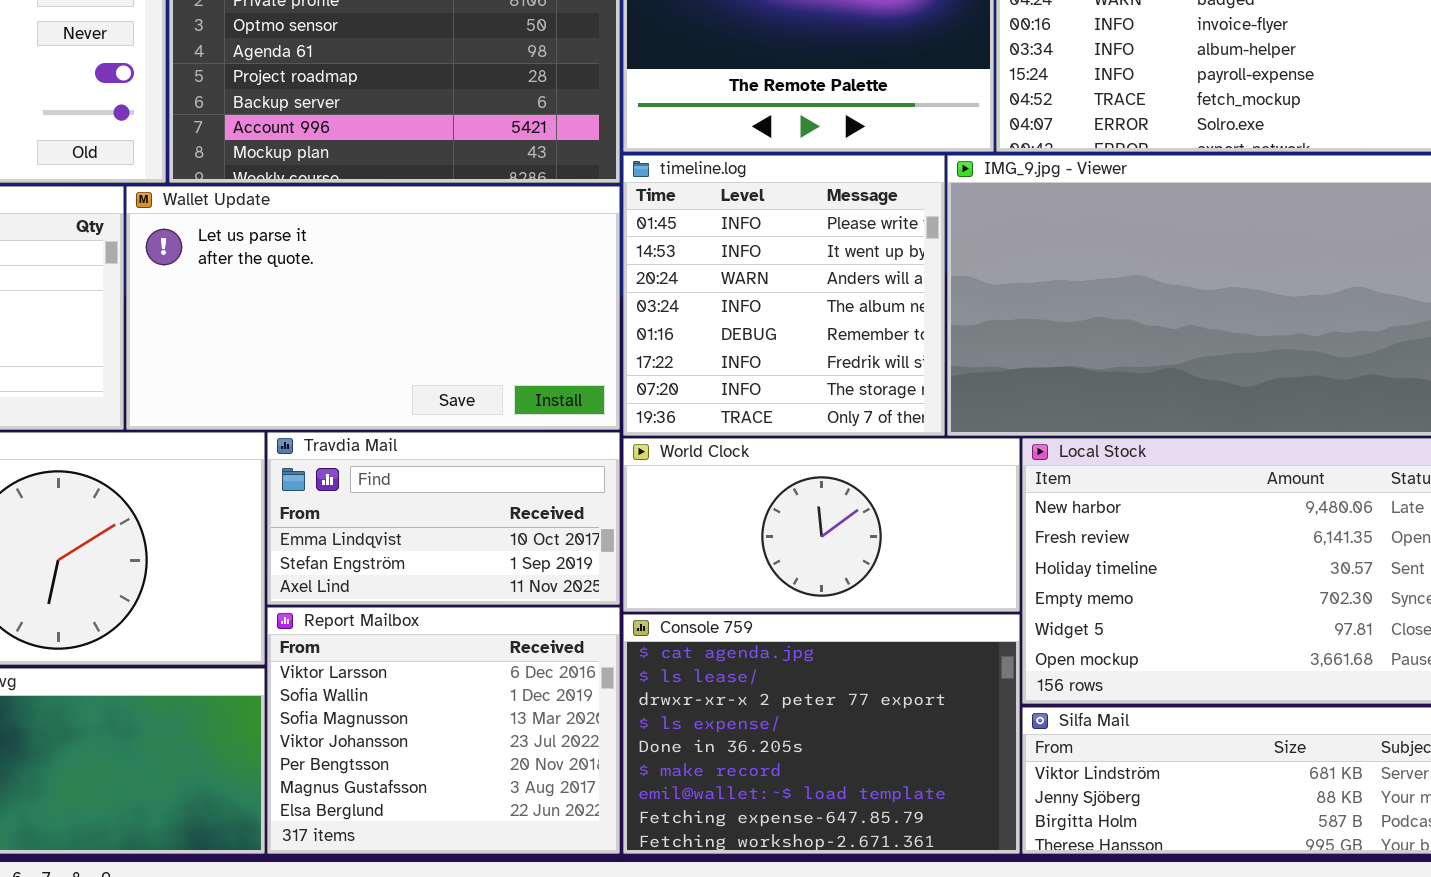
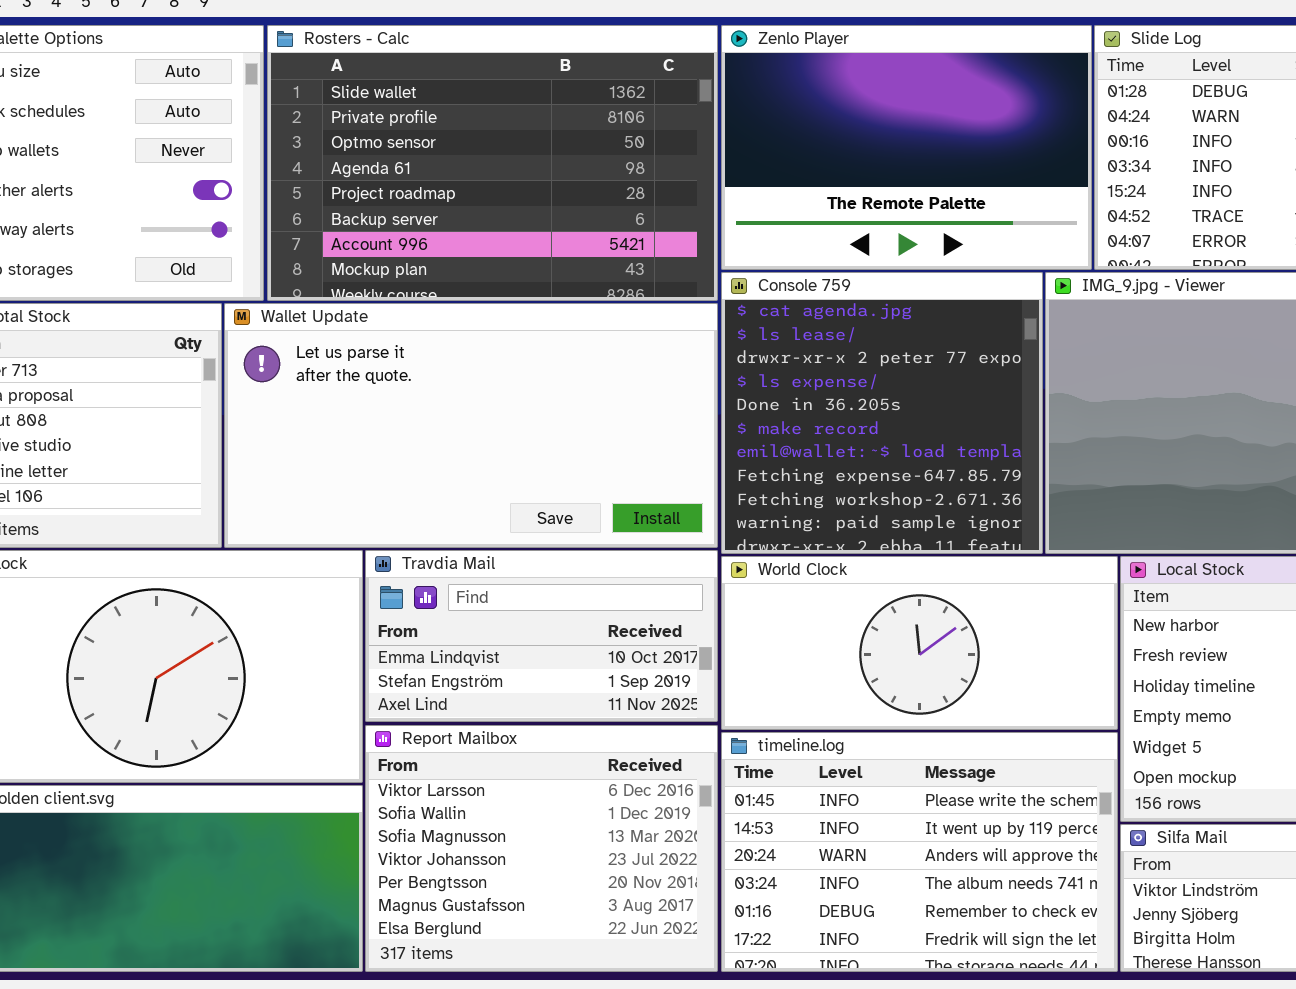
timeline.log: [623,155,945,436] -> [721,732,1118,972], moved, resized
Console 759: [623,614,1020,854] -> [721,272,1043,554], moved, resized

